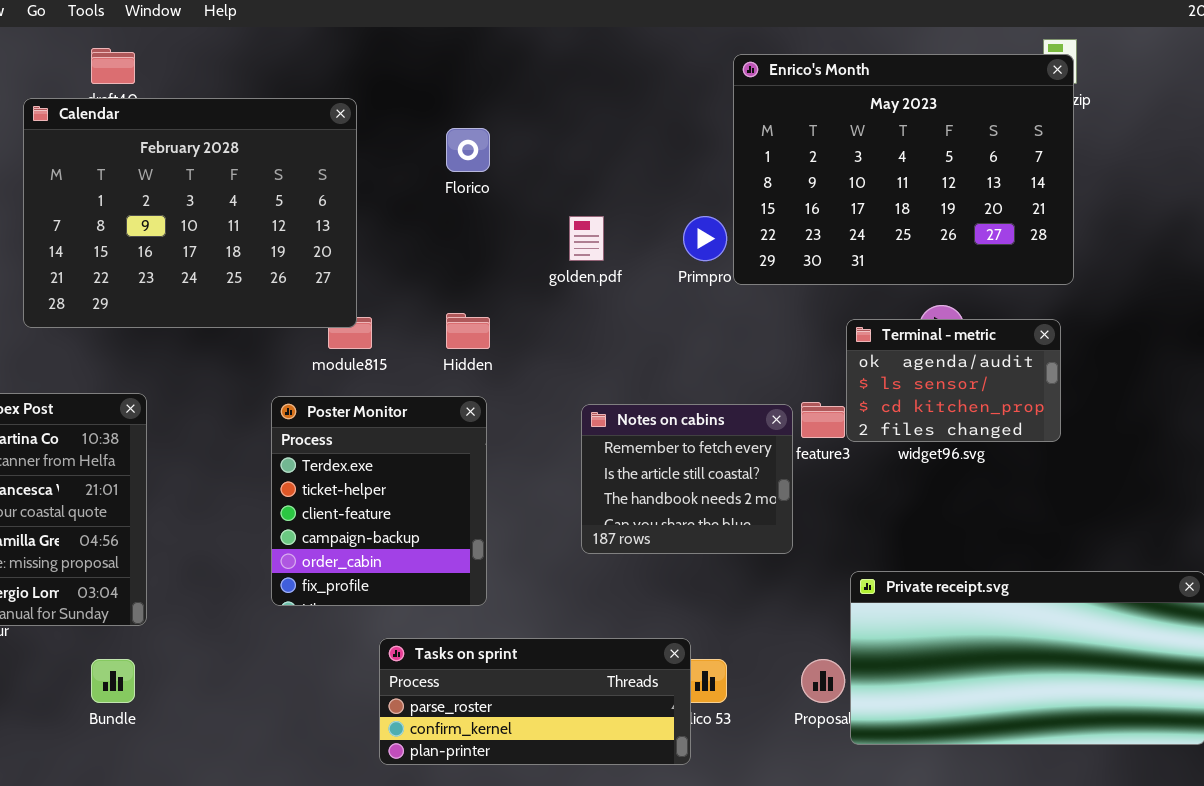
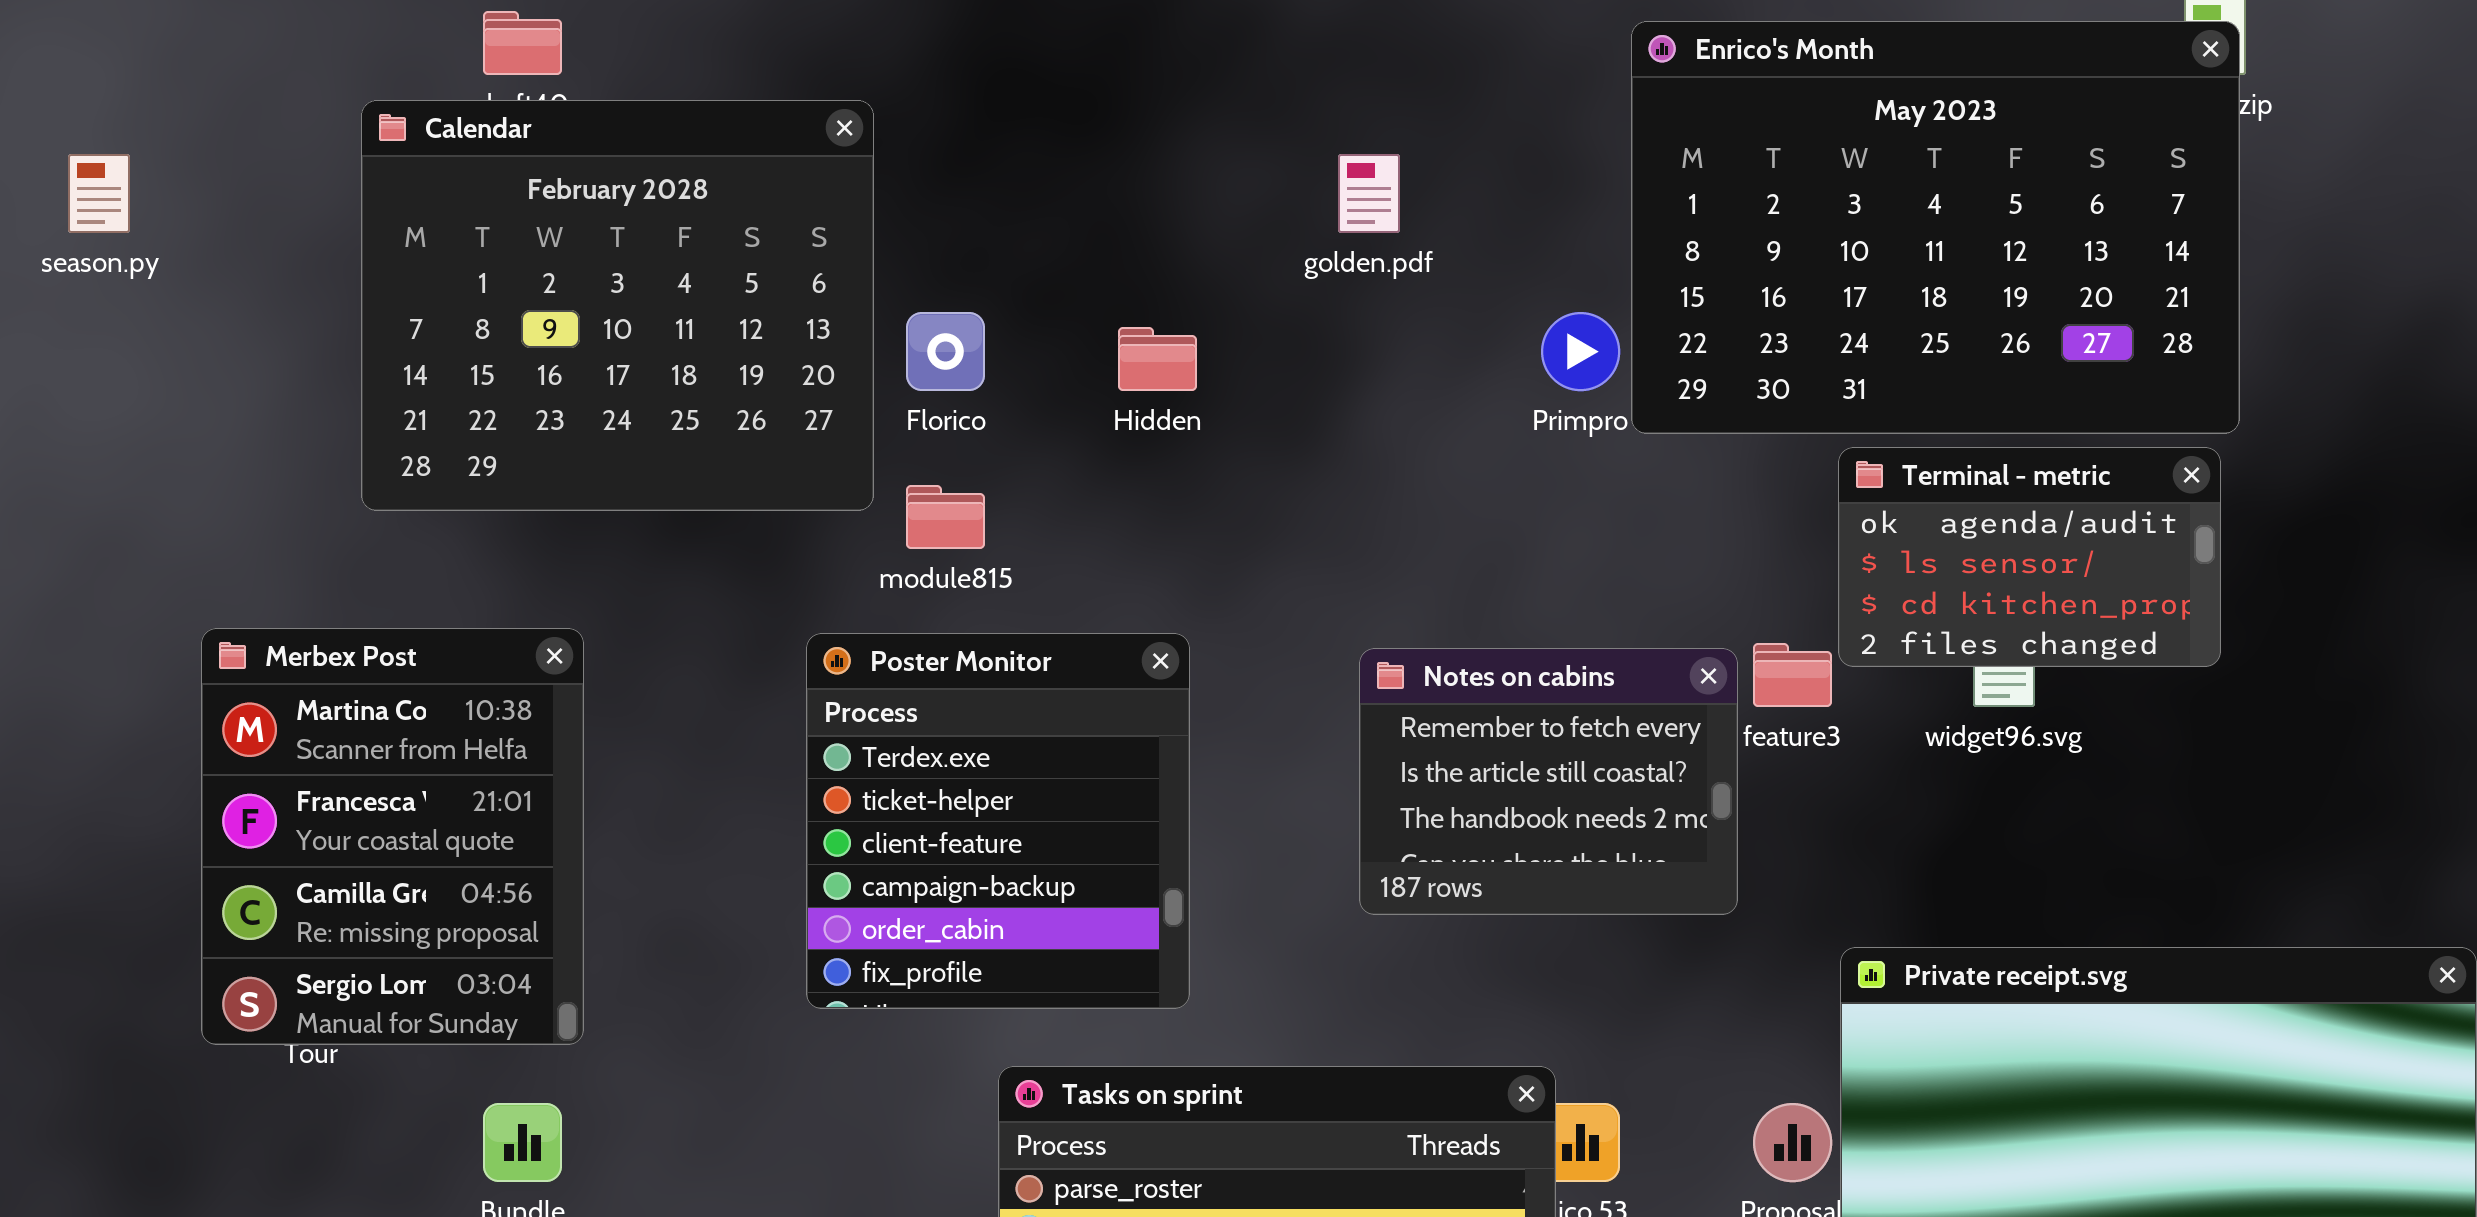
Calendar: [23,98,357,328] -> [361,100,874,511], resized
Florico: [446,128,490,172] -> [906,312,985,391], moved
golden.pdf: [569,216,604,261] -> [1338,154,1400,233], moved
Hidden: [446,313,490,349] -> [1118,327,1197,391], moved
Terminal - metric: [846,319,1061,442] -> [1838,447,2221,667], moved

